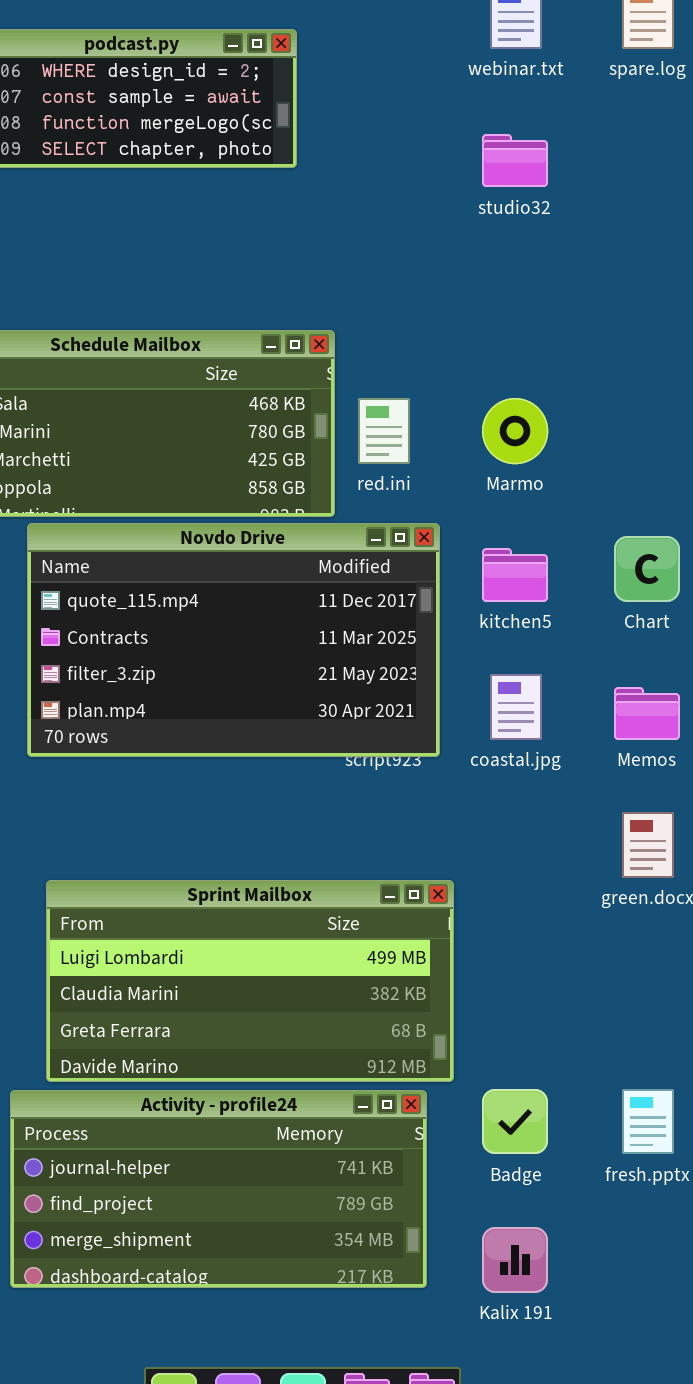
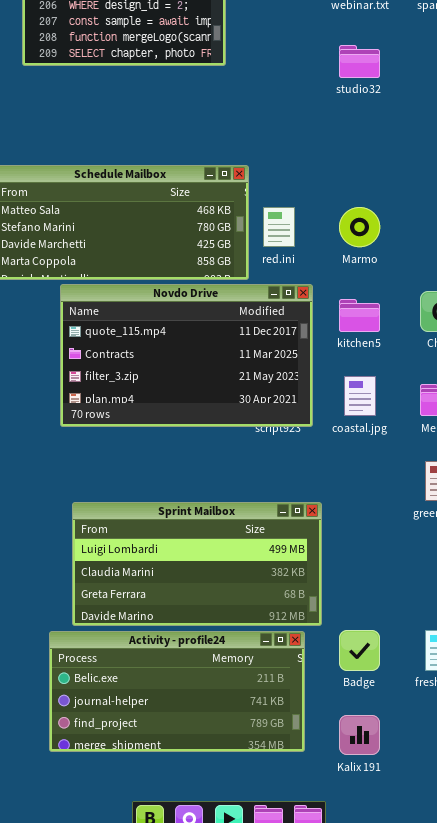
Activity - profile24: [10,1090,427,1288] -> [49,631,305,752], scrolled up 1 row

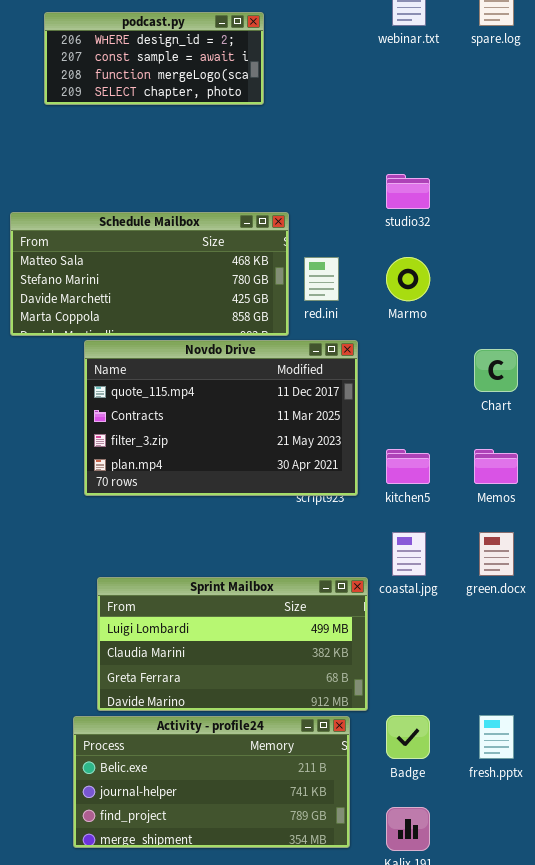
studio32: [339,45,380,78] -> [386,174,430,209], moved
kitchen5: [339,299,380,332] -> [386,449,430,484], moved
coastal.jpg: [344,376,376,416] -> [392,532,426,576], moved

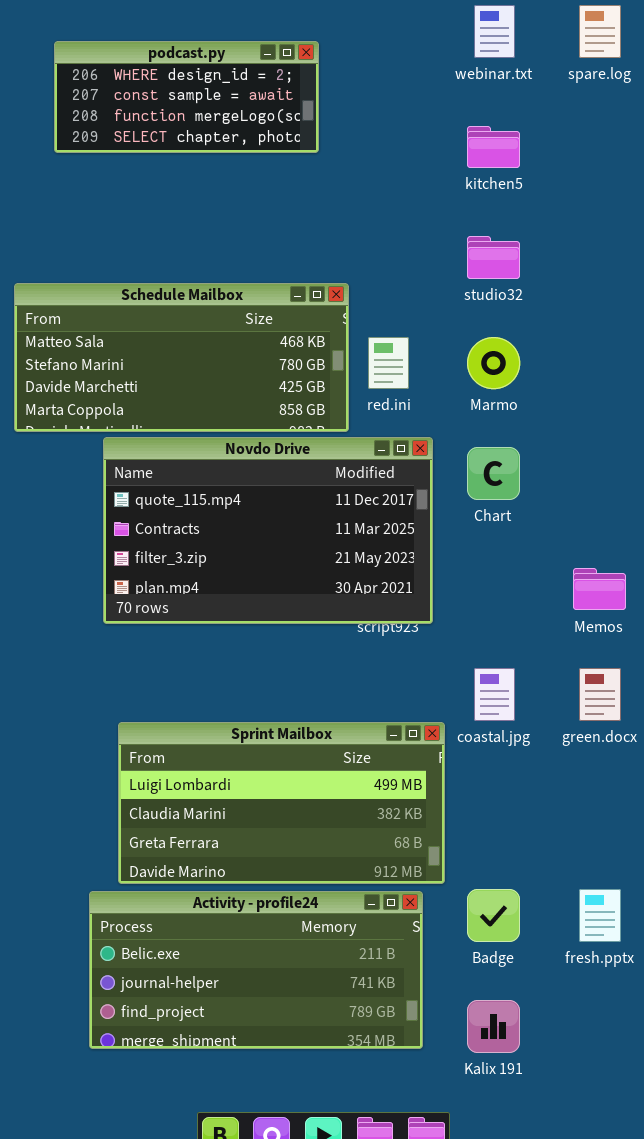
Chart: [474,349,518,392] -> [467,447,520,500], moved
kitchen5: [386,449,430,484] -> [467,126,520,168], moved

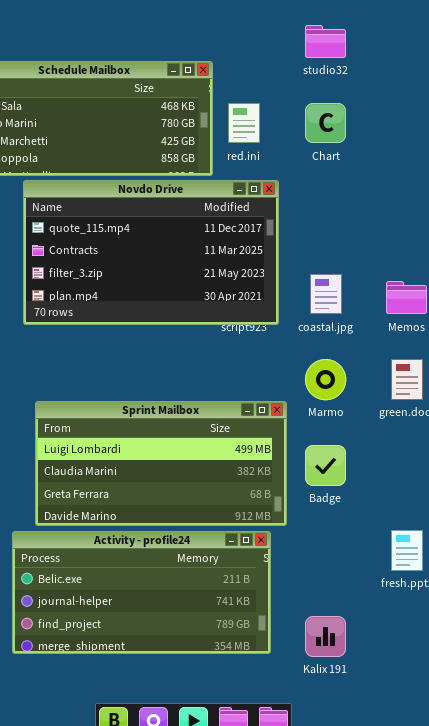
Marmo: [467,337,520,389] -> [305,359,346,400], moved
Chart: [467,447,520,500] -> [305,103,346,143], moved
coastal.jpg: [474,668,515,721] -> [310,274,342,314], moved
Badge: [467,889,520,942] -> [305,445,346,486], moved

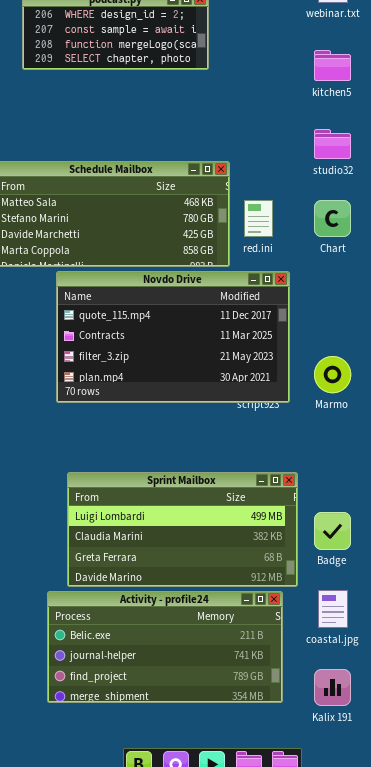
coastal.jpg: [310,274,342,314] -> [318,590,348,628], moved
Marmo: [305,359,346,400] -> [314,356,351,393], moved

